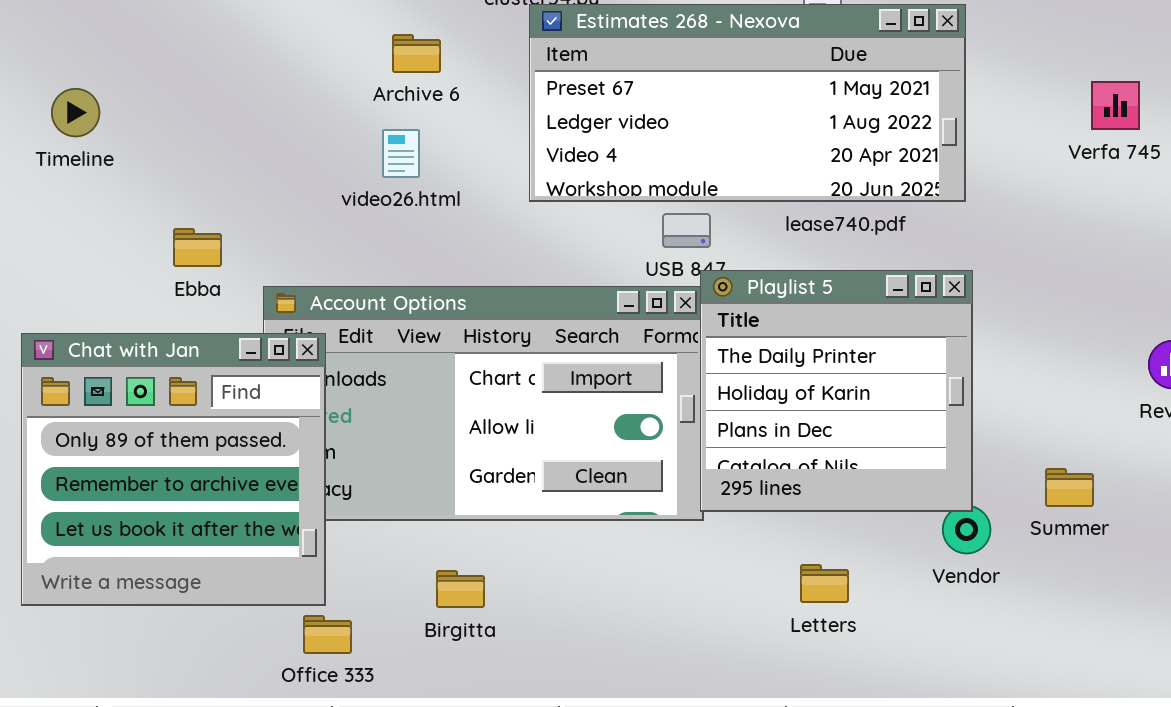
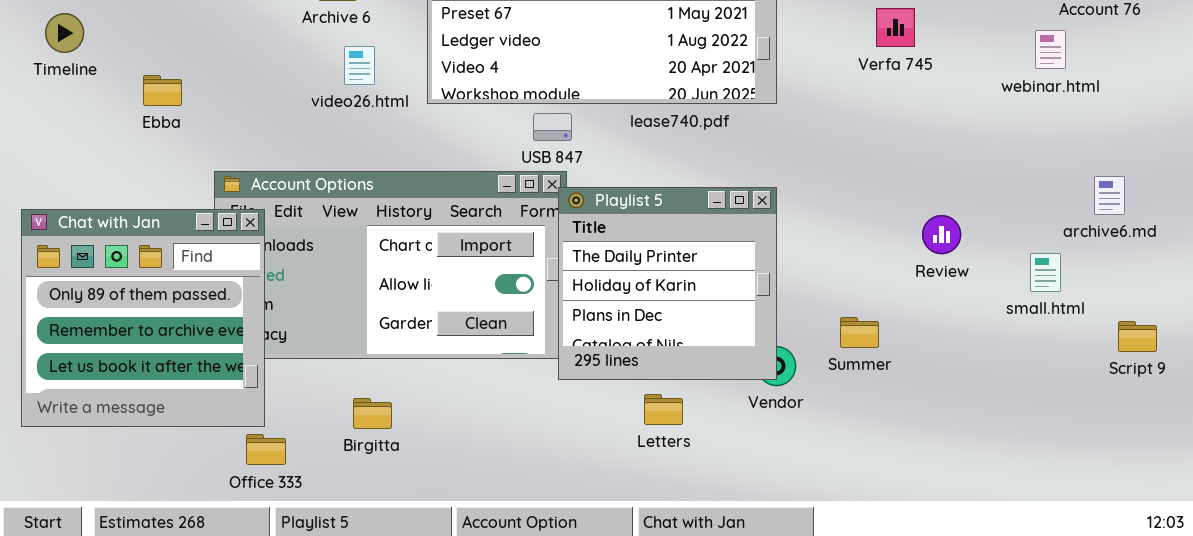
video26.html: [382,129,420,178] -> [344,46,375,85], moved
Ebba: [173,228,222,267] -> [143,75,182,106], moved
Playlist 5: [700,270,973,512] -> [558,187,777,380], moved

